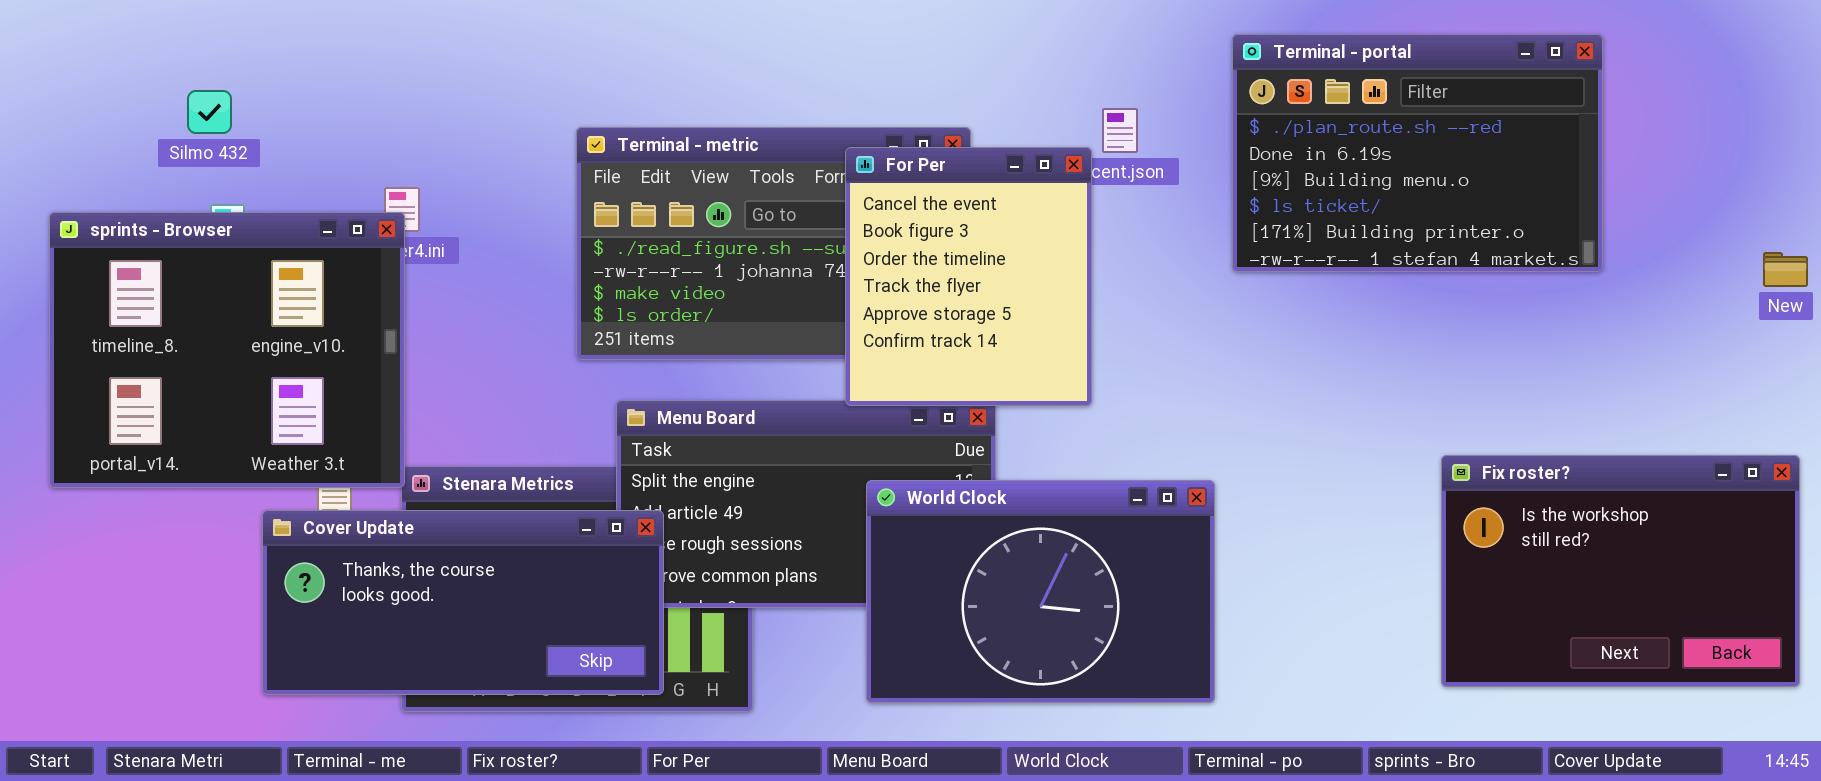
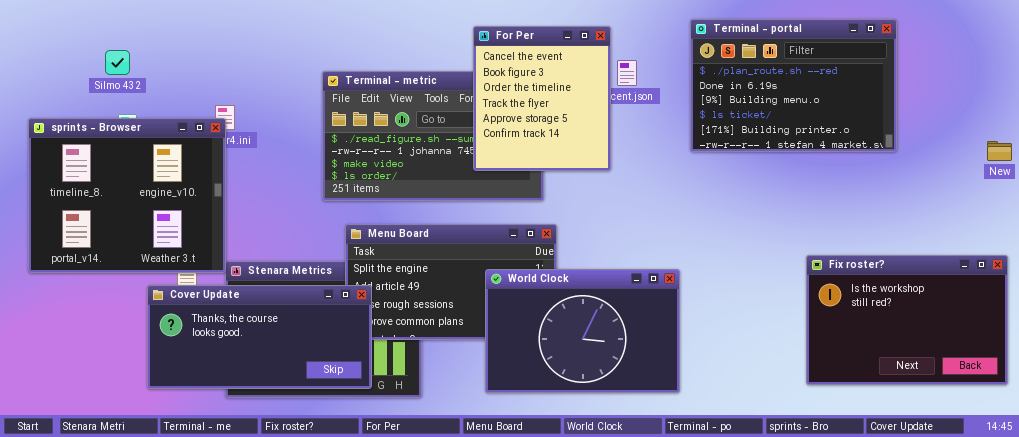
For Per: [845,147,1092,406] -> [473,26,611,171], moved

